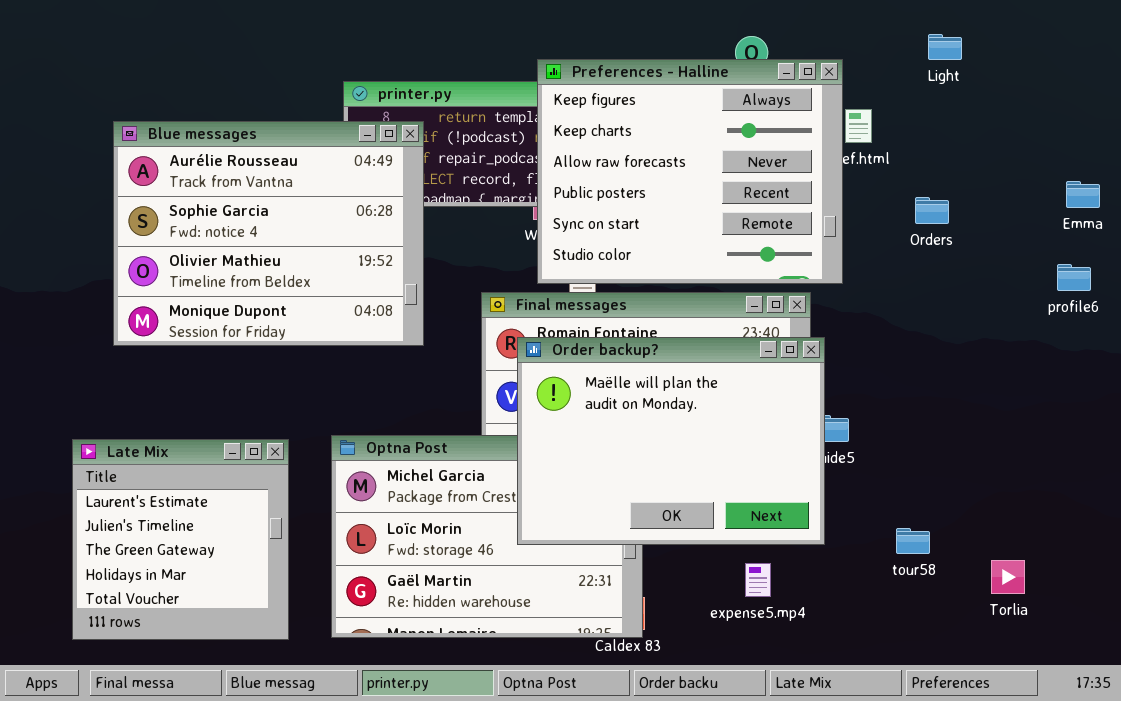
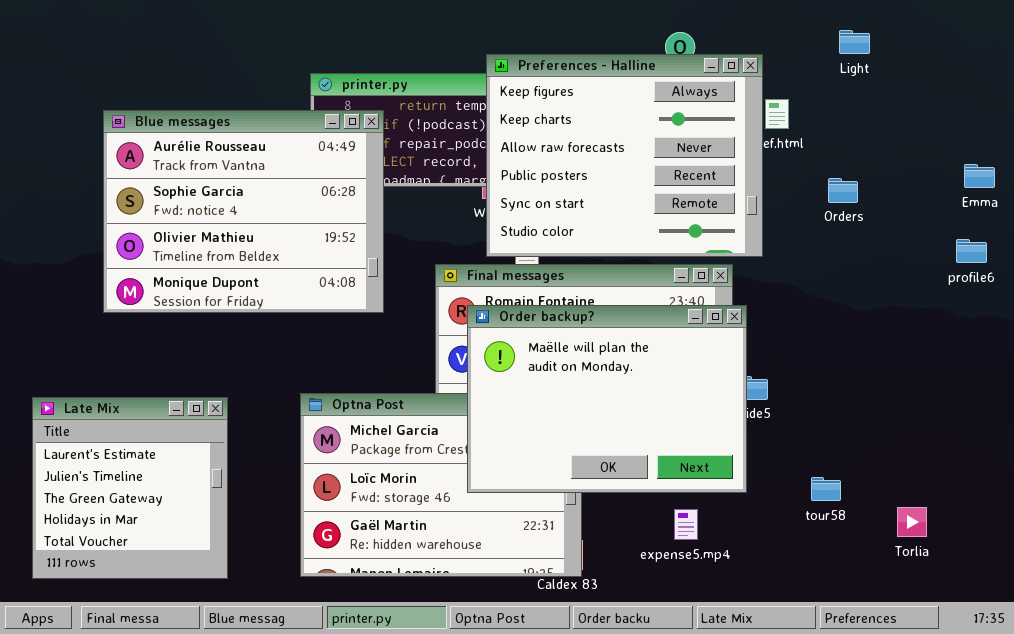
Late Mix: [72,439,289,640] -> [32,397,228,579], moved

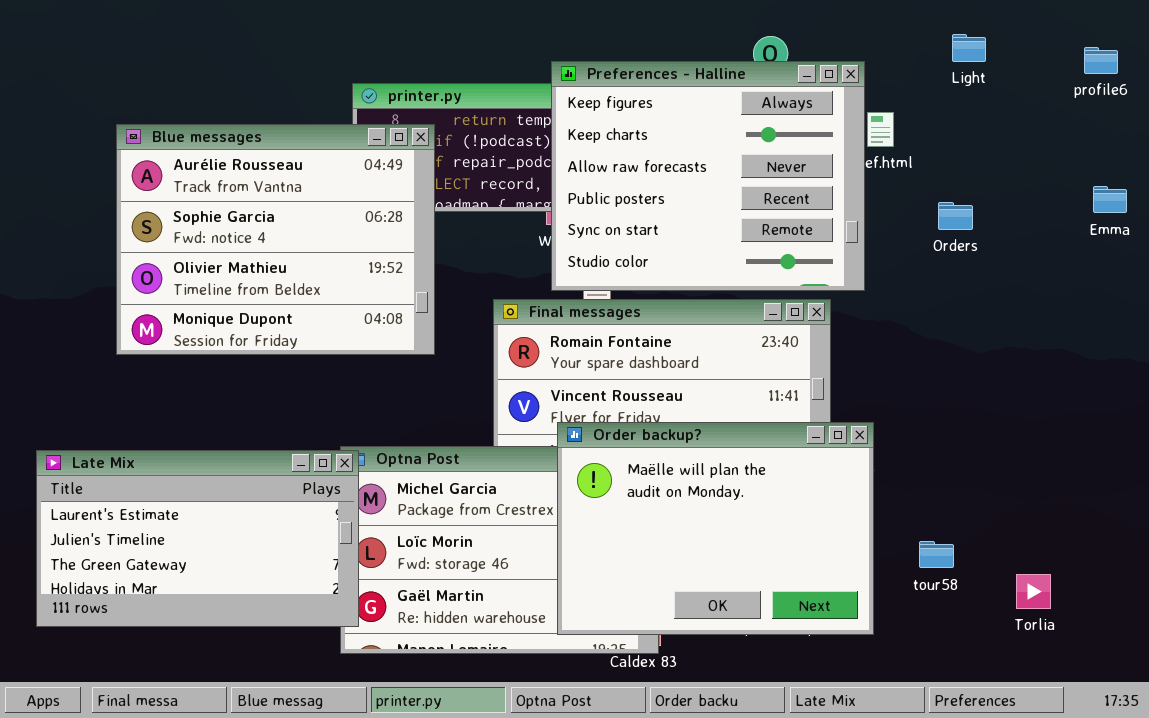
profile6: [956,239,987,263] -> [1084,47,1118,74], moved
Order backup?: [467,305,747,493] -> [557,422,874,635], moved
Late Mix: [32,397,228,579] -> [36,450,359,627], resized

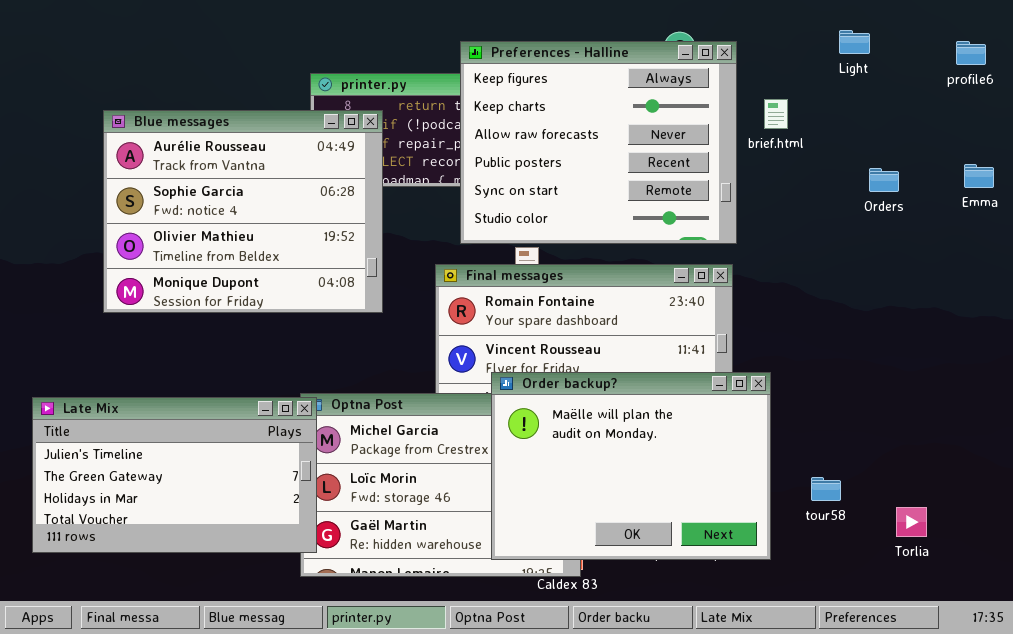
Preferences - Halline: [551,61,865,291] -> [460,41,737,244], moved
Orders: [938,202,973,230] -> [869,168,899,192], moved
Late Mix: [36,450,359,627] -> [32,397,317,553], scrolled down 1 row

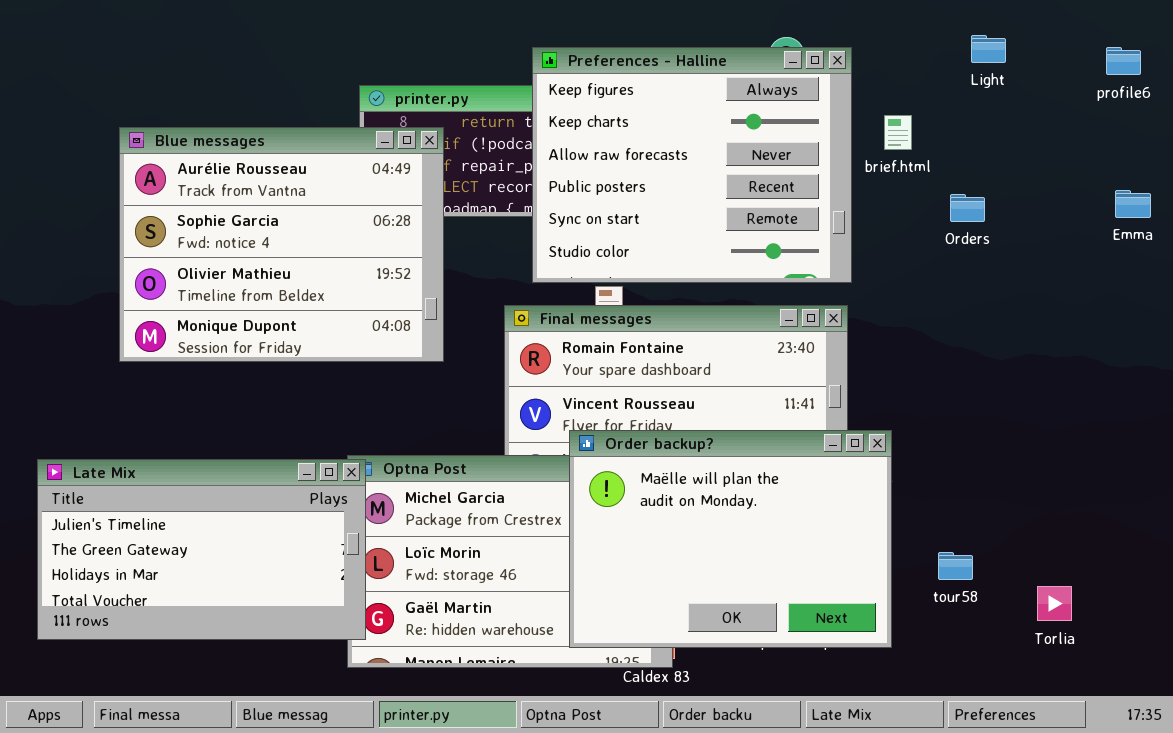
Orders: [869,168,899,192] -> [950,194,985,222], moved

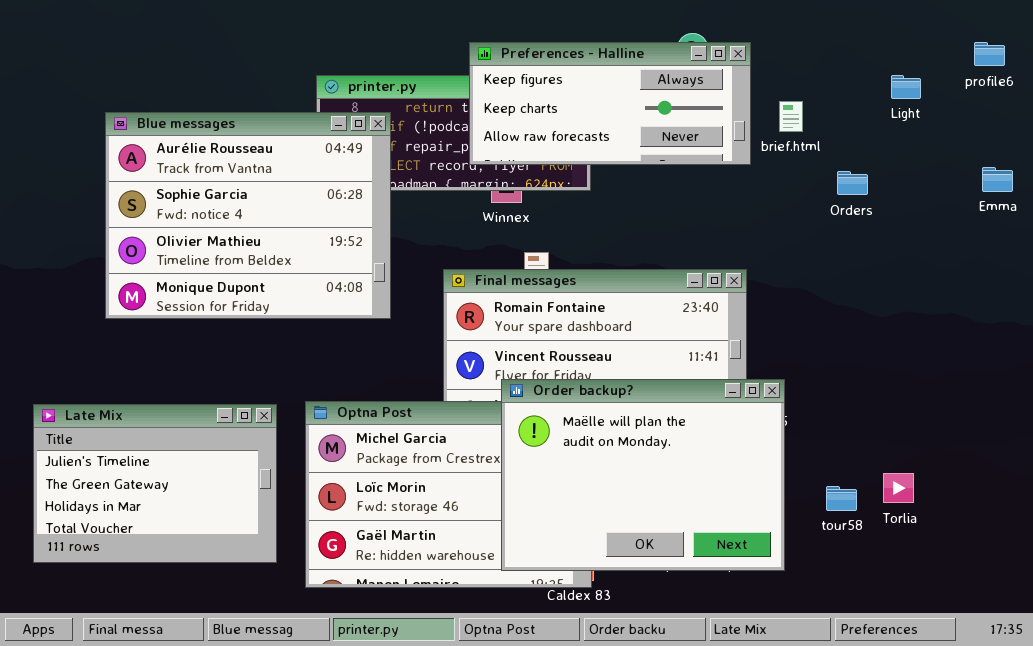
Light: [971,35,1006,63] -> [891,75,921,99], moved
Preferences - Halline: [532,47,852,283] -> [469,42,751,165], resized
Late Mix: [37,459,366,640] -> [33,404,277,563], resized
Torlia: [1037,586,1072,621] -> [883,473,914,503], moved

